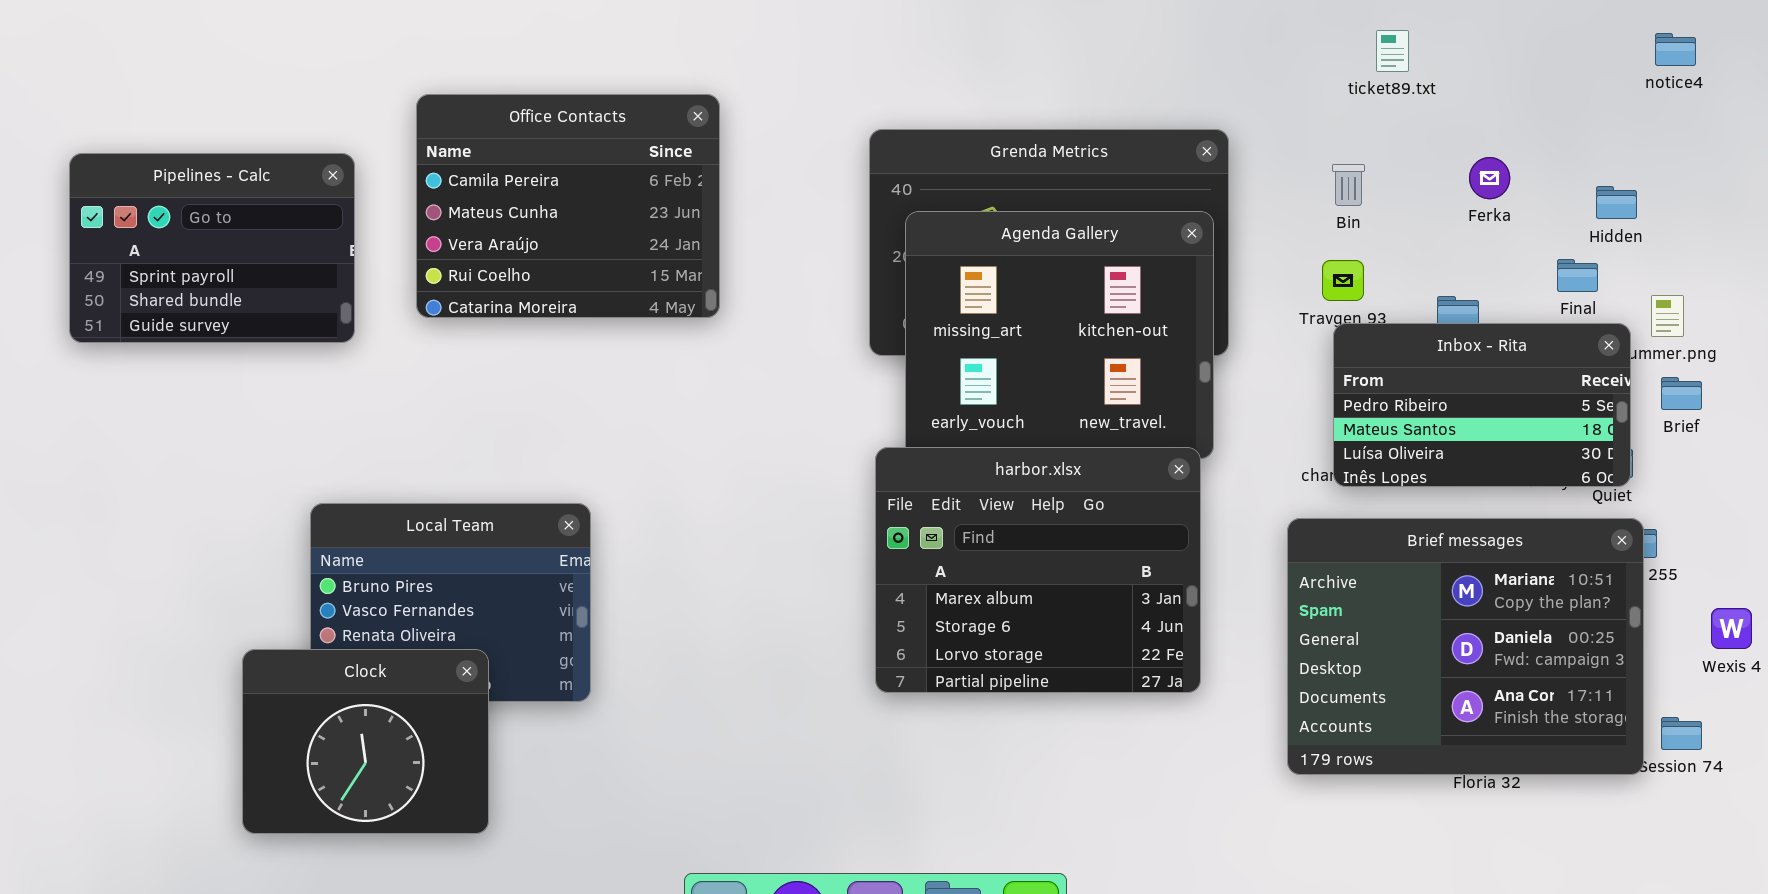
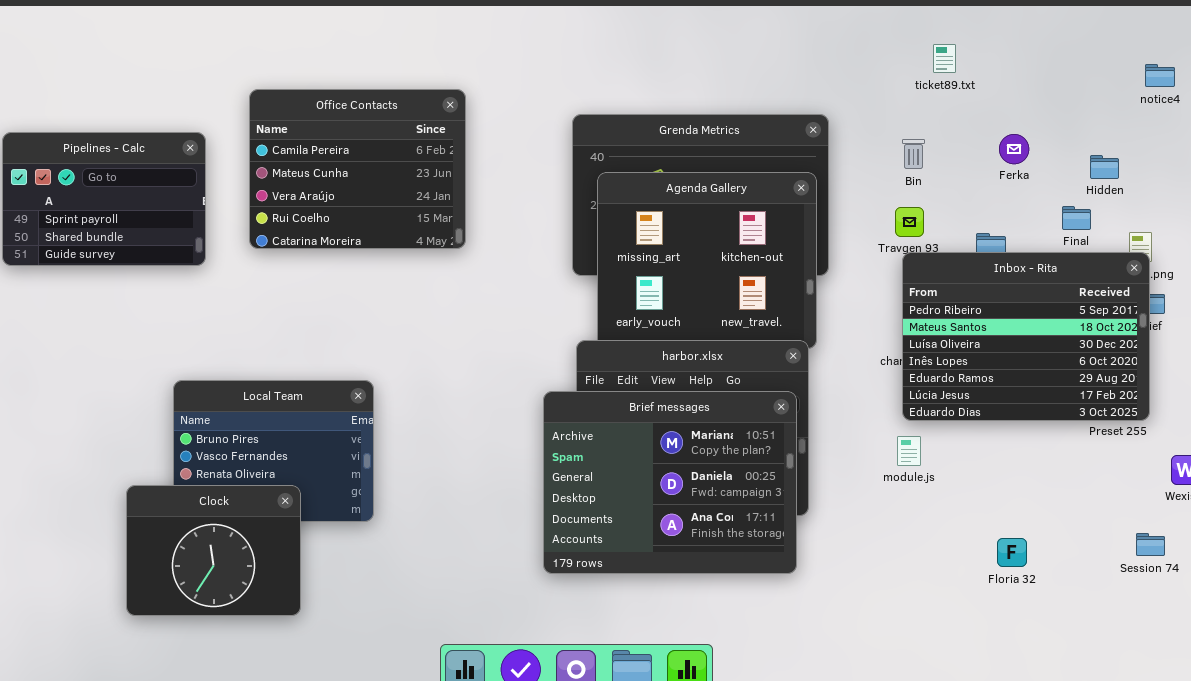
notice4: [1655,33,1696,66] -> [1145,64,1175,87], moved
Inbox - Rita: [1333,323,1631,487] -> [902,252,1150,421], resized
Brief messages: [1287,518,1644,775] -> [543,391,797,574], moved

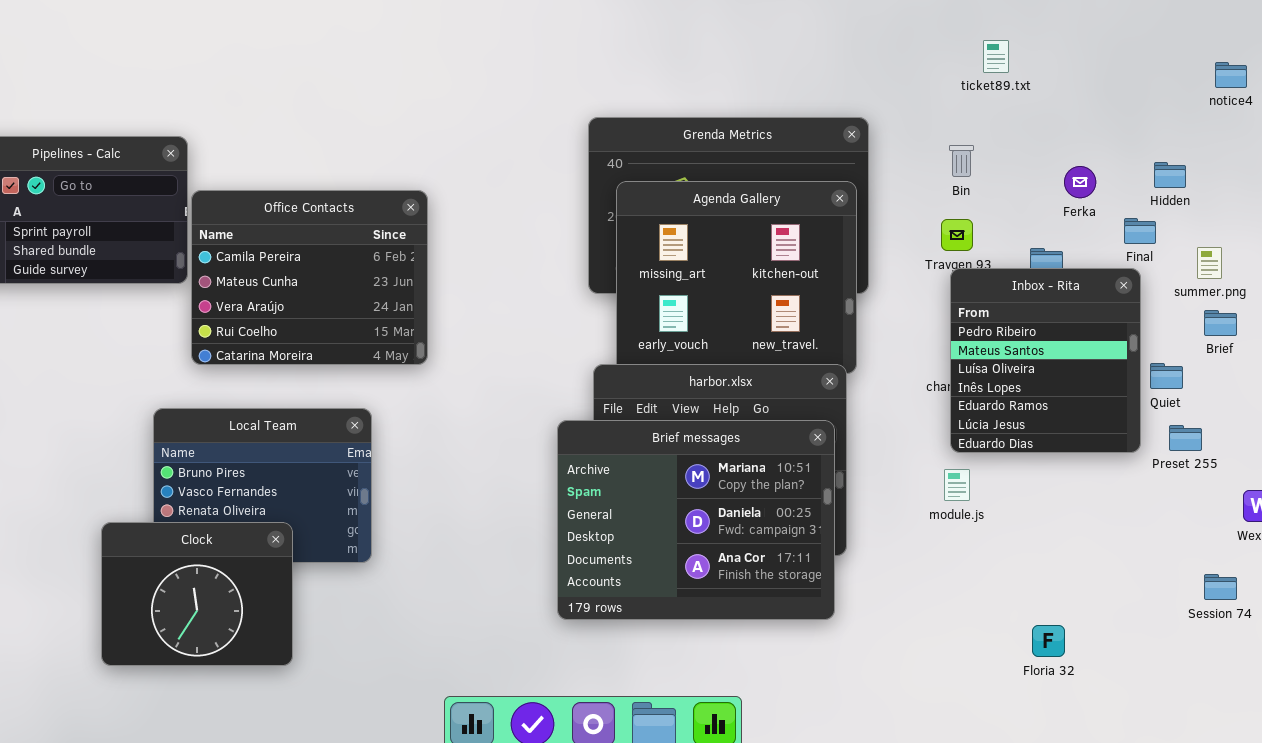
Office Contacts: [249,89,466,249] -> [191,190,428,365], moved
Ferka: [999,134,1029,164] -> [1064,166,1096,198], moved
Inbox - Rita: [902,252,1150,421] -> [950,268,1141,453], resized
Floria 32: [997,538,1027,567] -> [1032,625,1065,657], moved

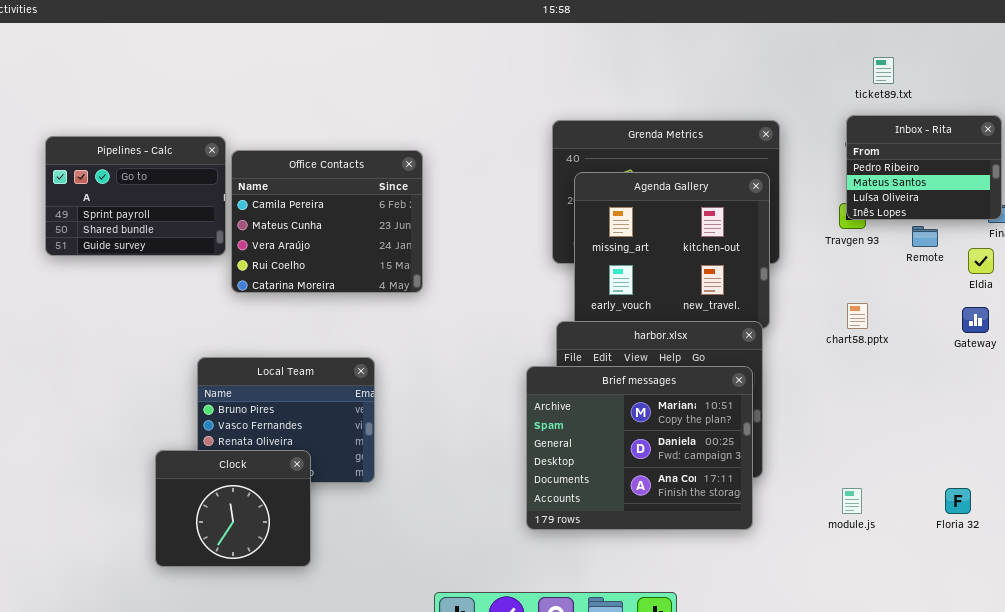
Office Contacts: [191,190,428,365] -> [231,150,423,293], moved
Inbox - Rita: [950,268,1141,453] -> [846,115,1002,220], moved, resized
module.js: [944,469,970,501] -> [842,488,862,514], moved
Floria 32: [1032,625,1065,657] -> [945,488,971,514], moved

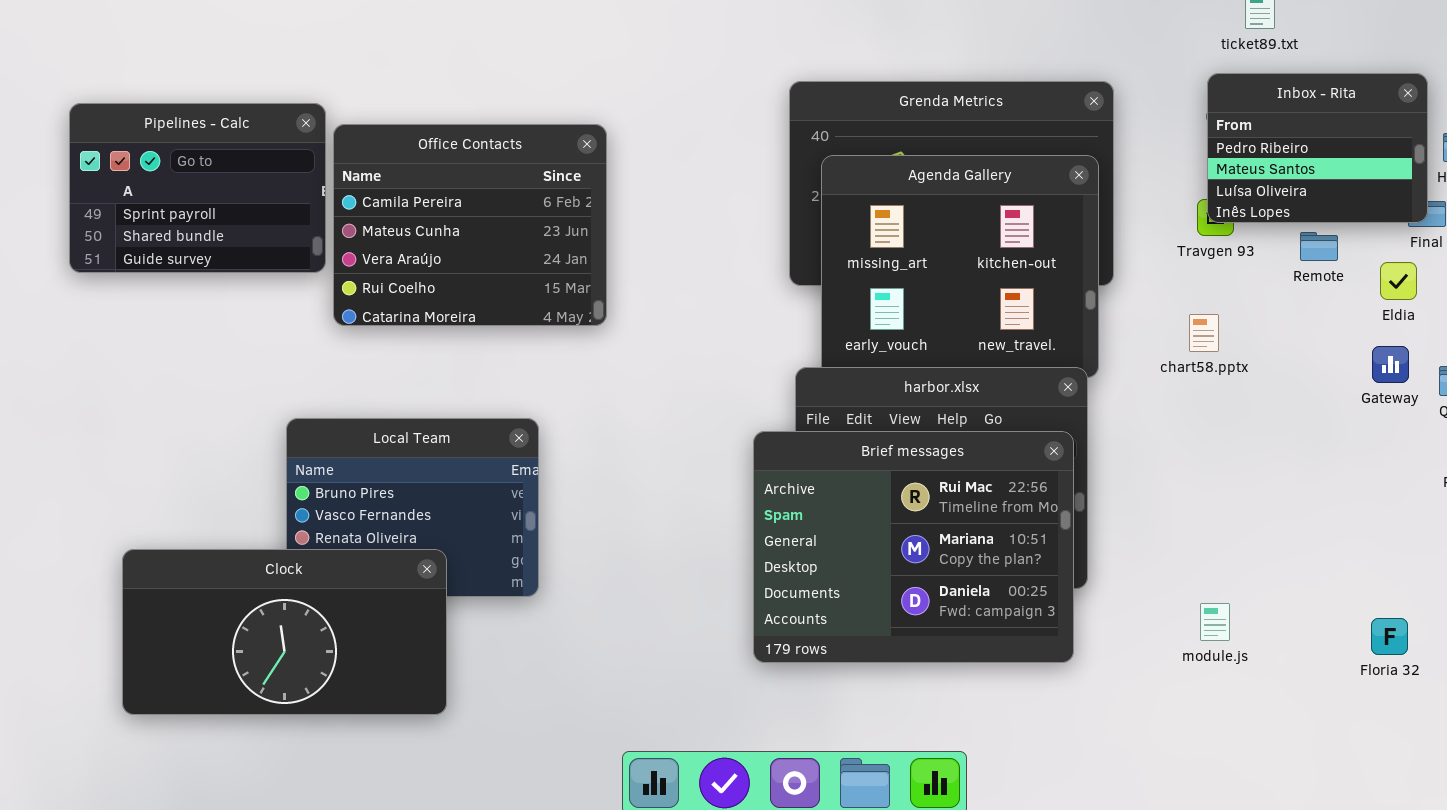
chart58.pptx: [847,303,868,329] -> [1189,314,1219,352], moved
Brief messages: [526,366,753,530] -> [753,431,1074,663], scrolled up 1 row
Clock: [155,450,311,567] -> [122,549,447,715], resized
Floria 32: [945,488,971,514] -> [1371,618,1408,655], moved

